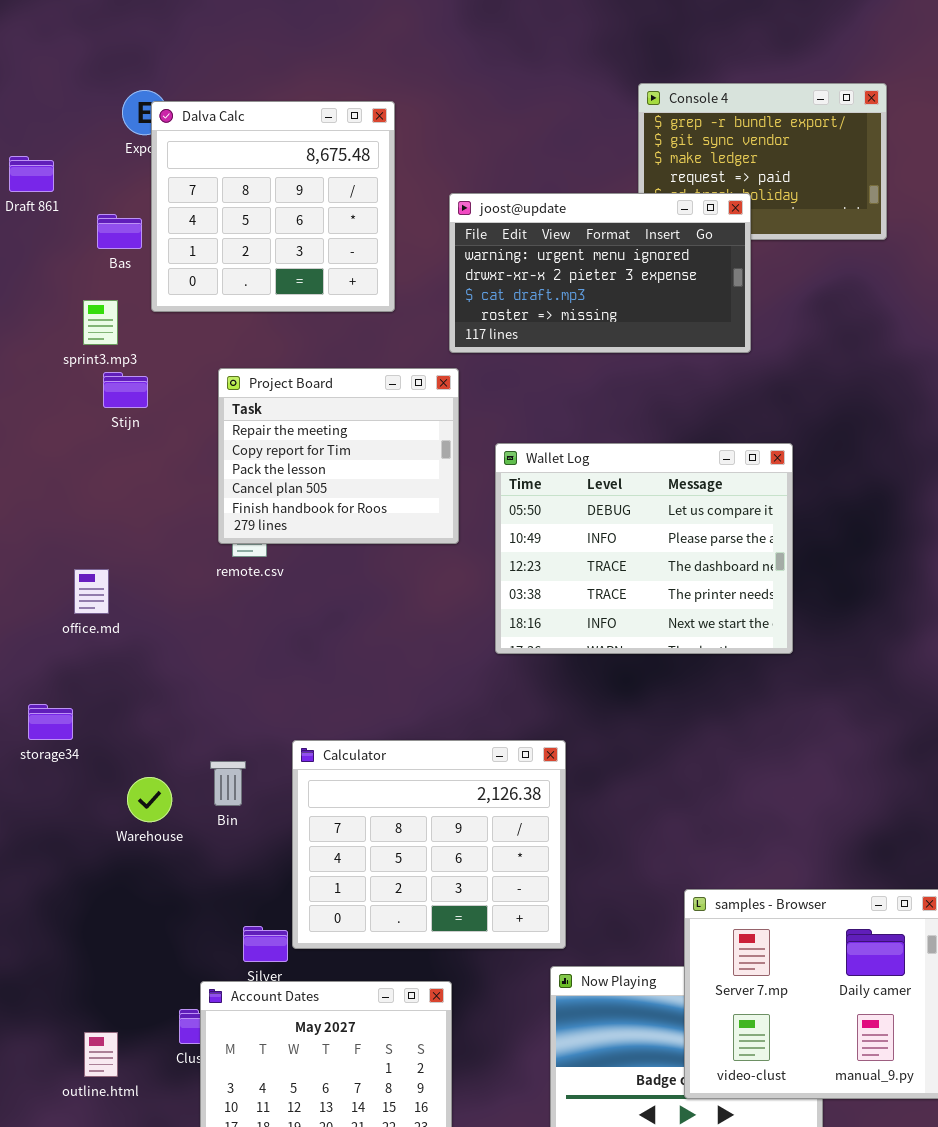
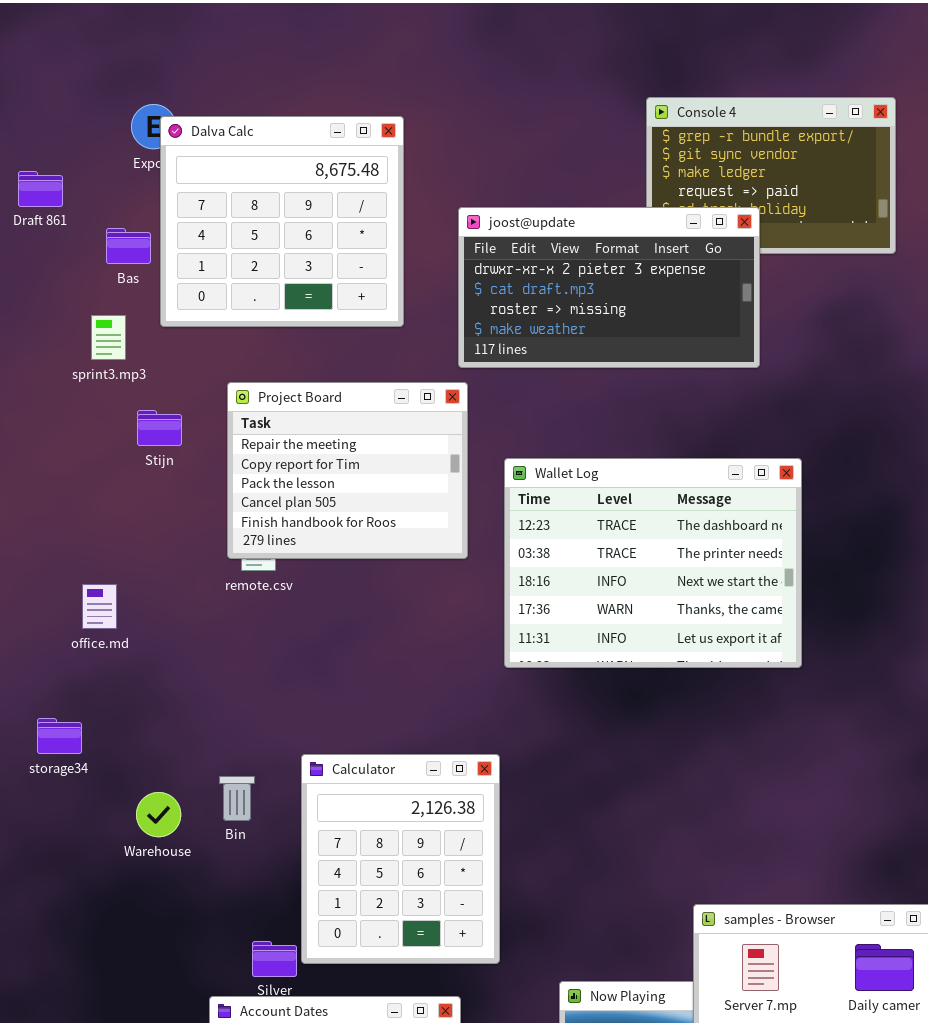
joost@update: [449,193,751,353] -> [458,207,760,368], scrolled down 1 row
Stijn: [103,372,148,408] -> [137,410,182,446], moved
Wallet Log: [495,443,793,654] -> [504,458,802,668], scrolled down 2 rows
Calculator: [292,740,566,949] -> [301,754,500,964], resized

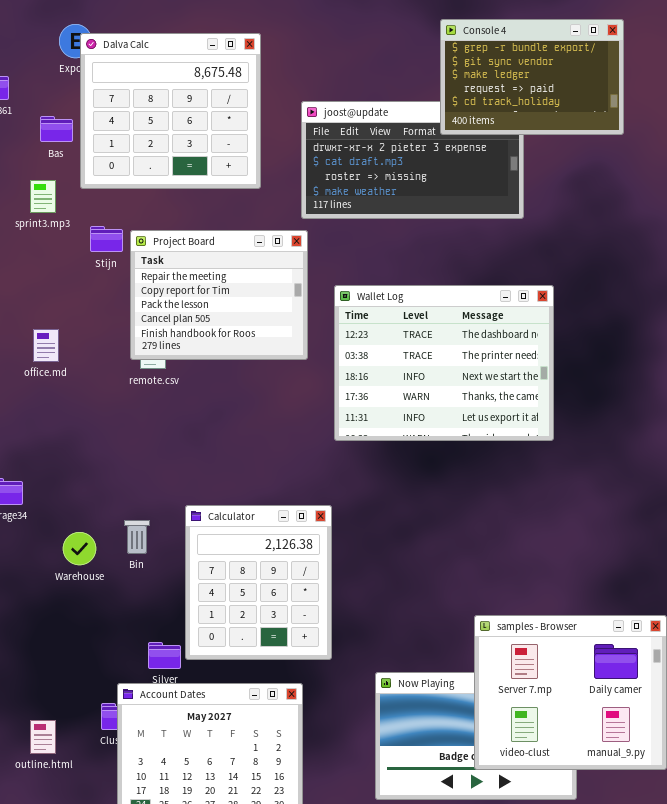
Console 4: [646,97,896,254] -> [440,19,624,135], raised
Stijn: [137,410,182,446] -> [90,226,123,252], moved
office.md: [82,584,117,629] -> [33,329,59,362], moved

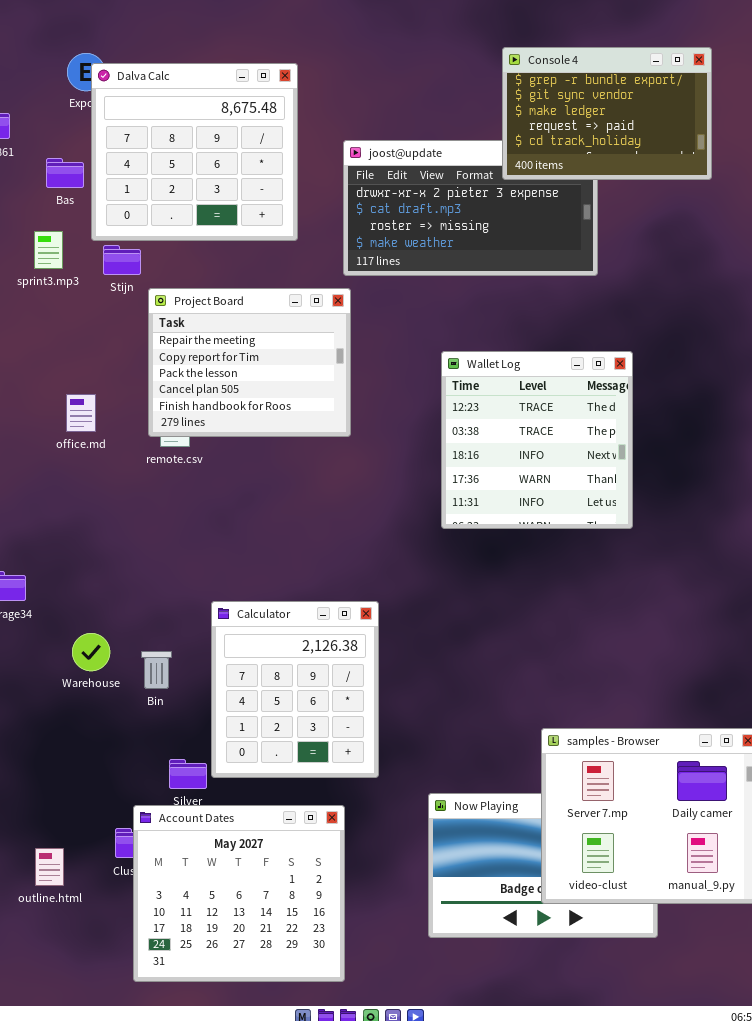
Stijn: [90,226,123,252] -> [103,245,141,275], moved
Wallet Log: [334,285,554,441] -> [441,351,633,529], resized
office.md: [33,329,59,362] -> [66,394,96,432], moved
Bin: [124,520,150,554] -> [141,651,172,689], moved

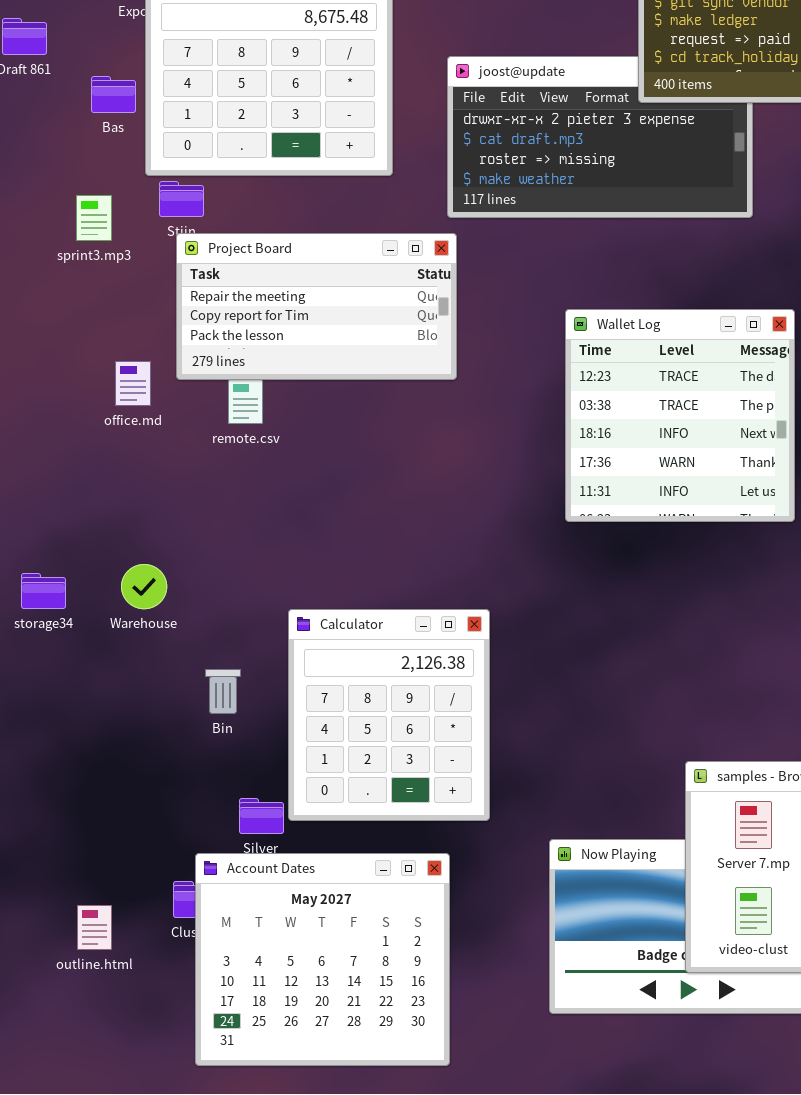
sprint3.mp3: [34,231,63,269] -> [76,195,112,241], moved
Project Board: [148,288,351,437] -> [176,233,457,380], resized
Warehouse: [72,633,110,671] -> [121,564,167,609], moved

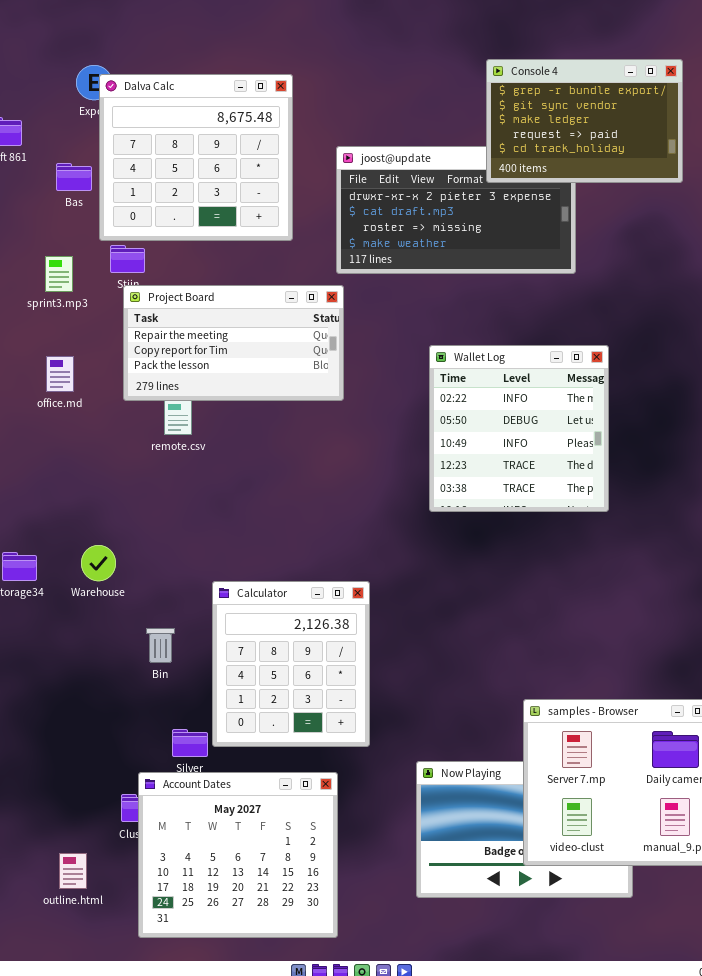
Wallet Log: [565,309,795,522] -> [429,345,609,512], scrolled up 3 rows
office.md: [115,361,151,406] -> [46,356,74,392], moved
outline.html: [77,905,112,950] -> [59,853,87,889], moved

